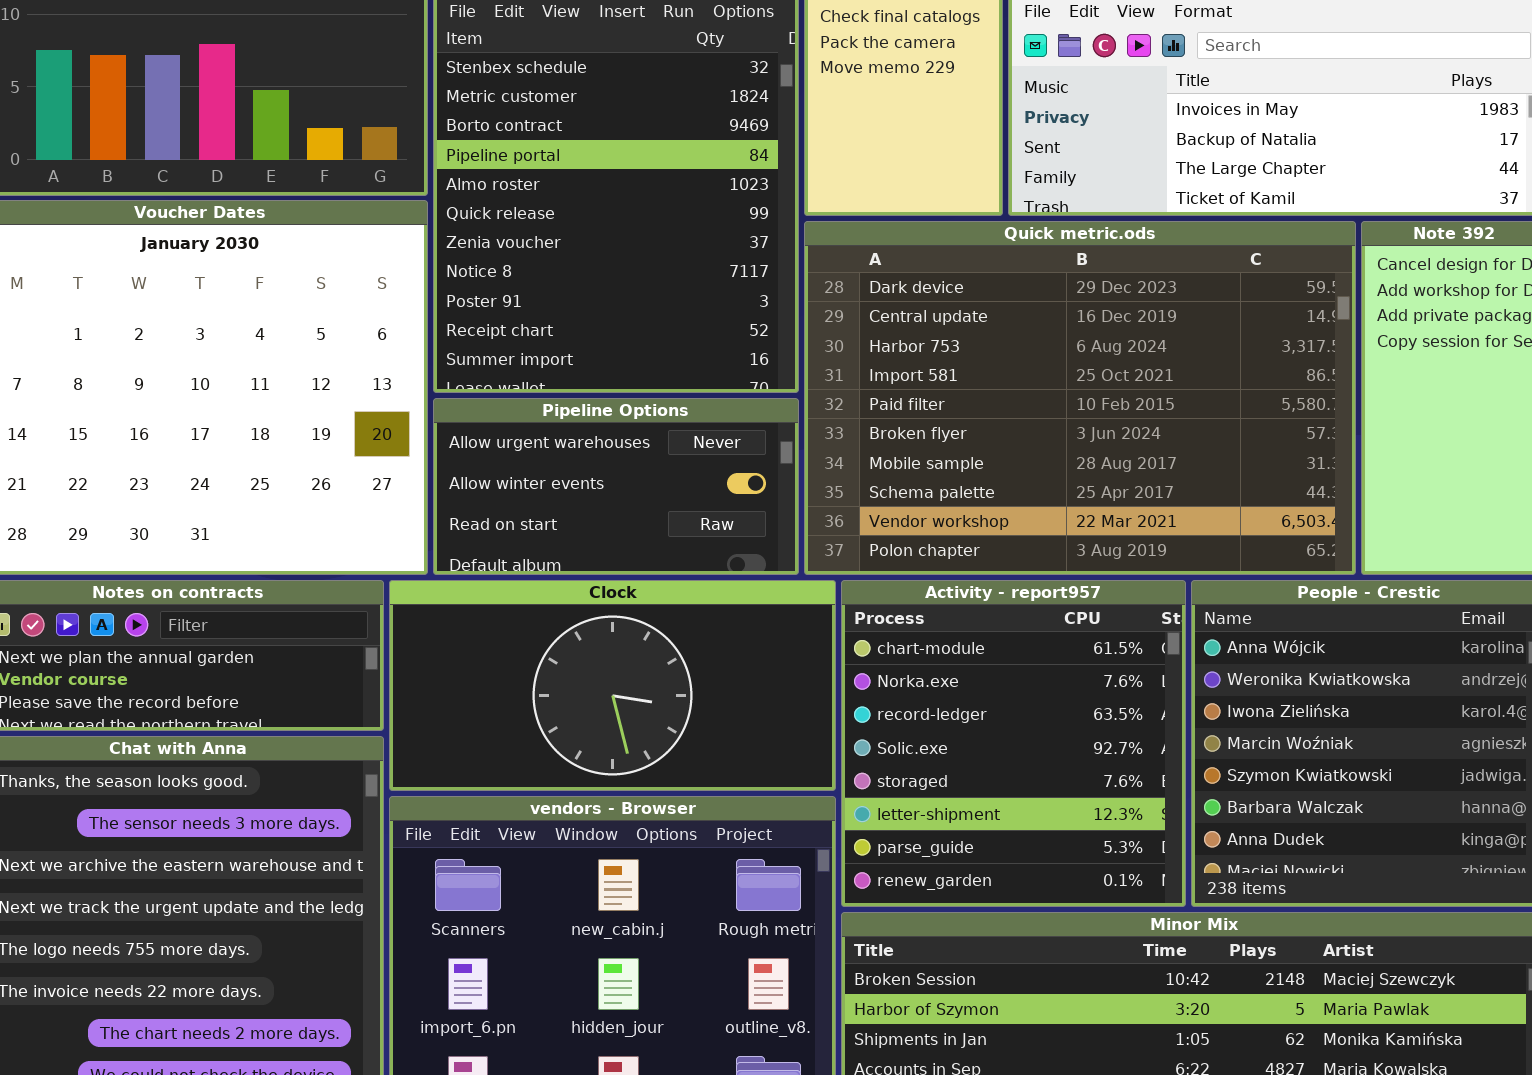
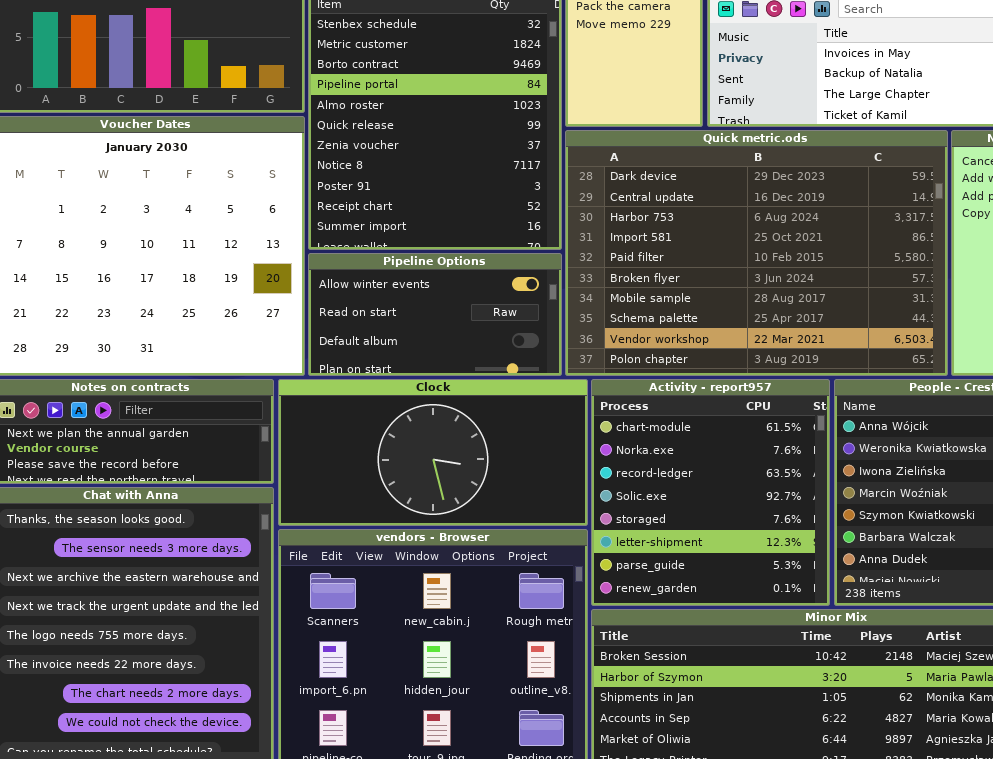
Pipeline Options: [433,398,799,575] -> [308,253,562,376], scrolled down 1 row

